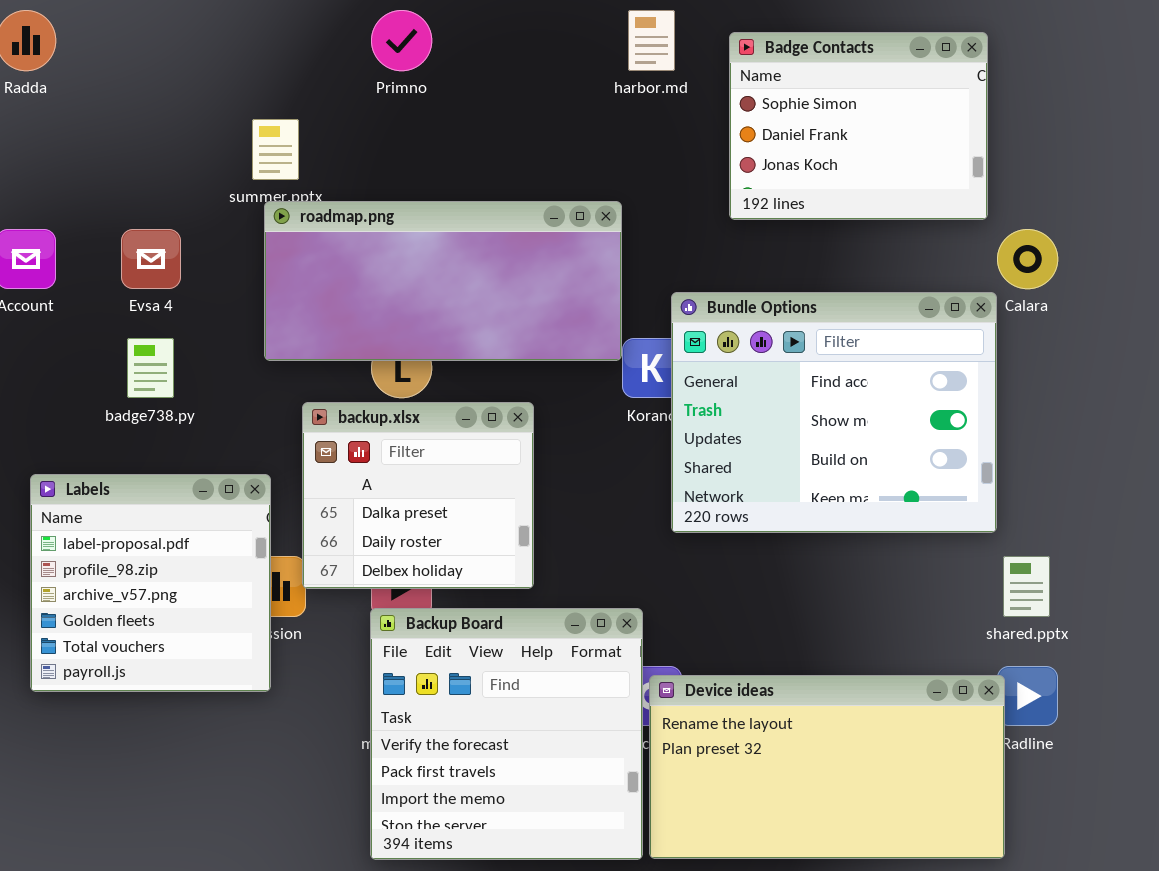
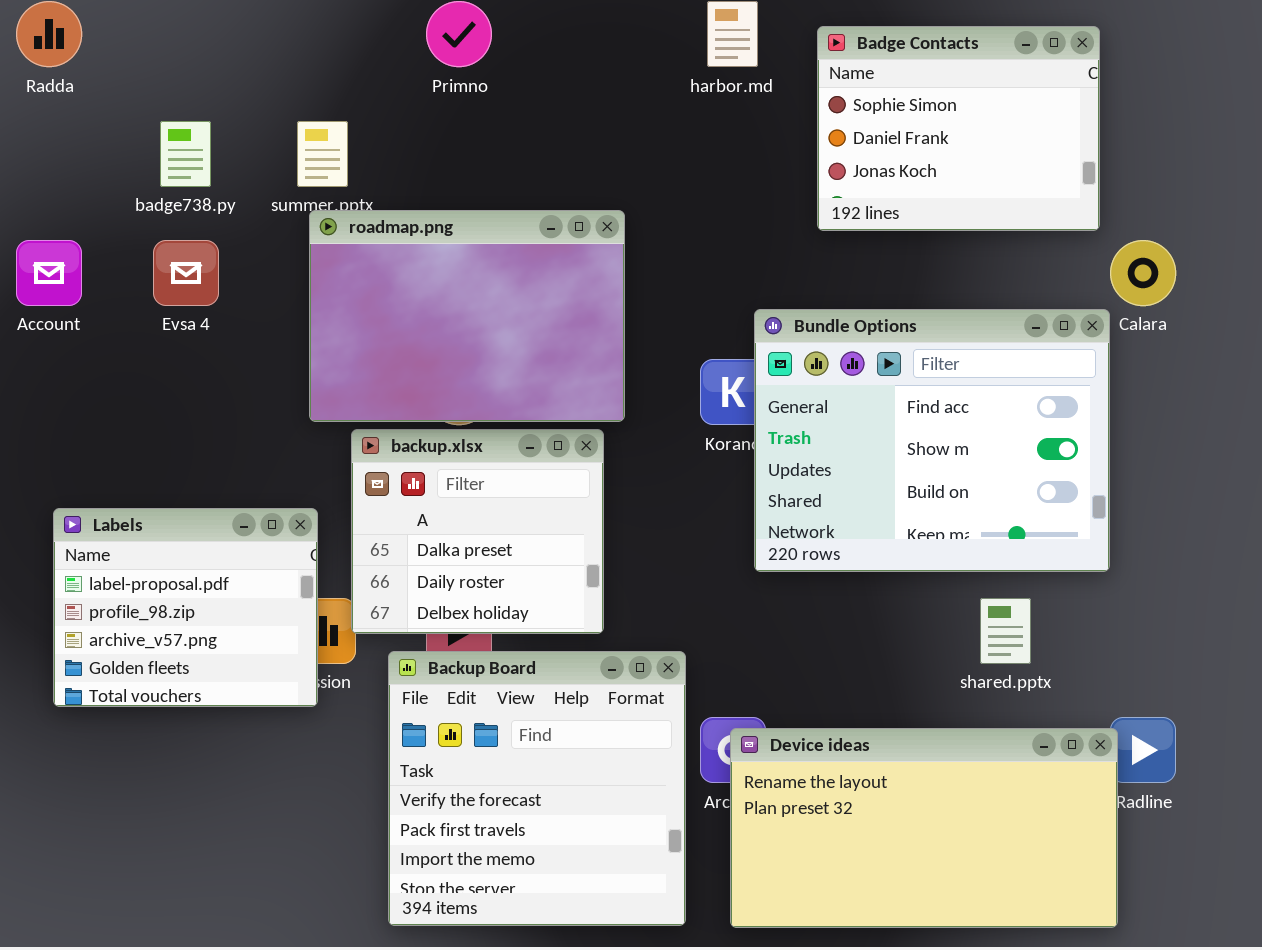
roadmap.png: [264,201,622,361] -> [309,210,625,422], resized
badge738.py: [127,338,174,398] -> [160,121,211,187], moved
Labels: [30,474,271,692] -> [53,508,318,707], resized
shared.pptx: [1003,556,1050,617] -> [980,598,1031,664], moved
Backup Board: [370,608,643,860] -> [388,651,686,926], moved

